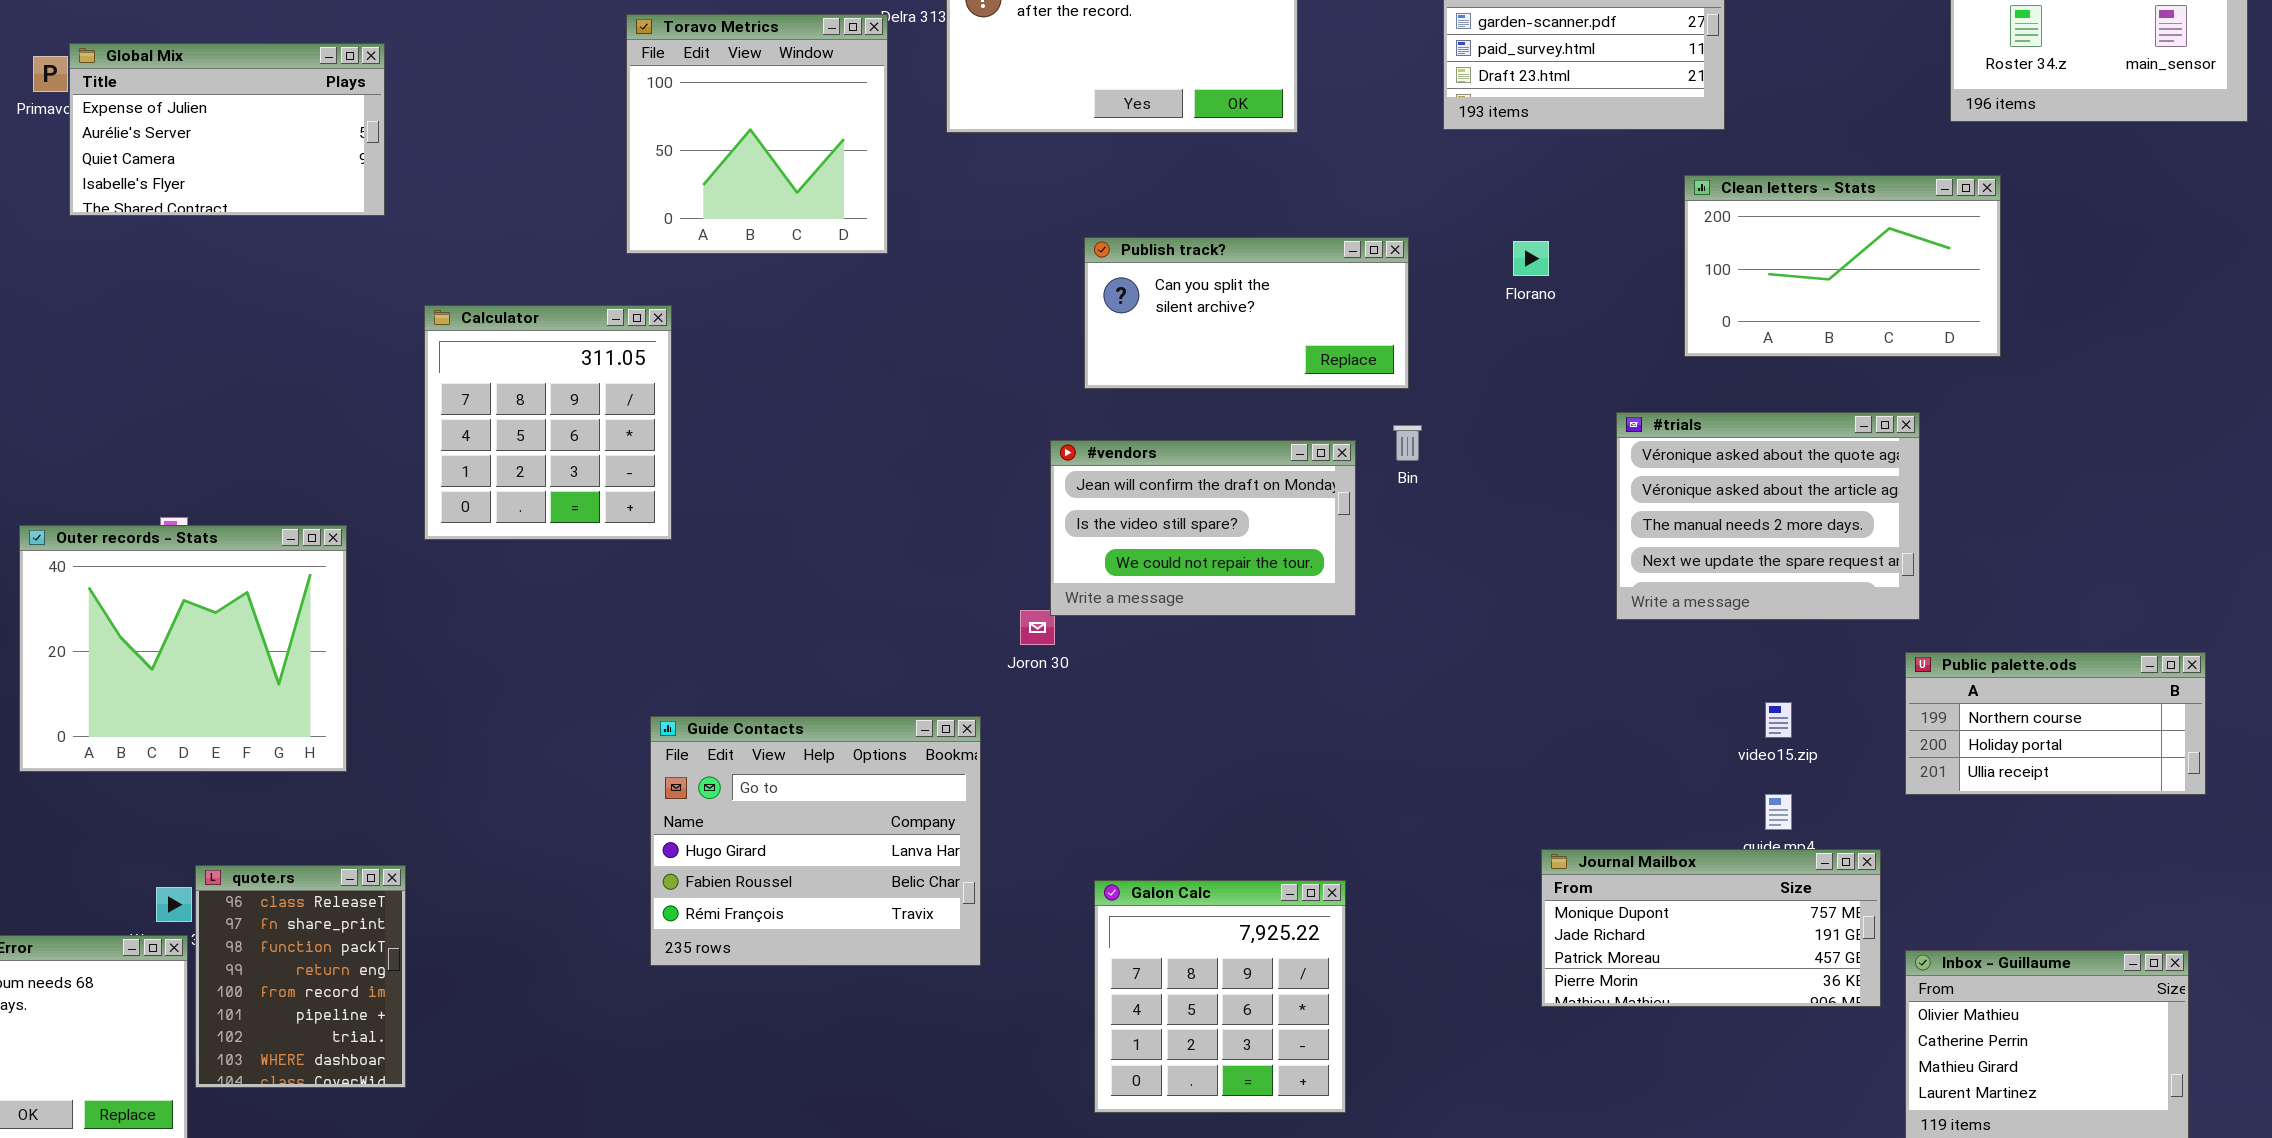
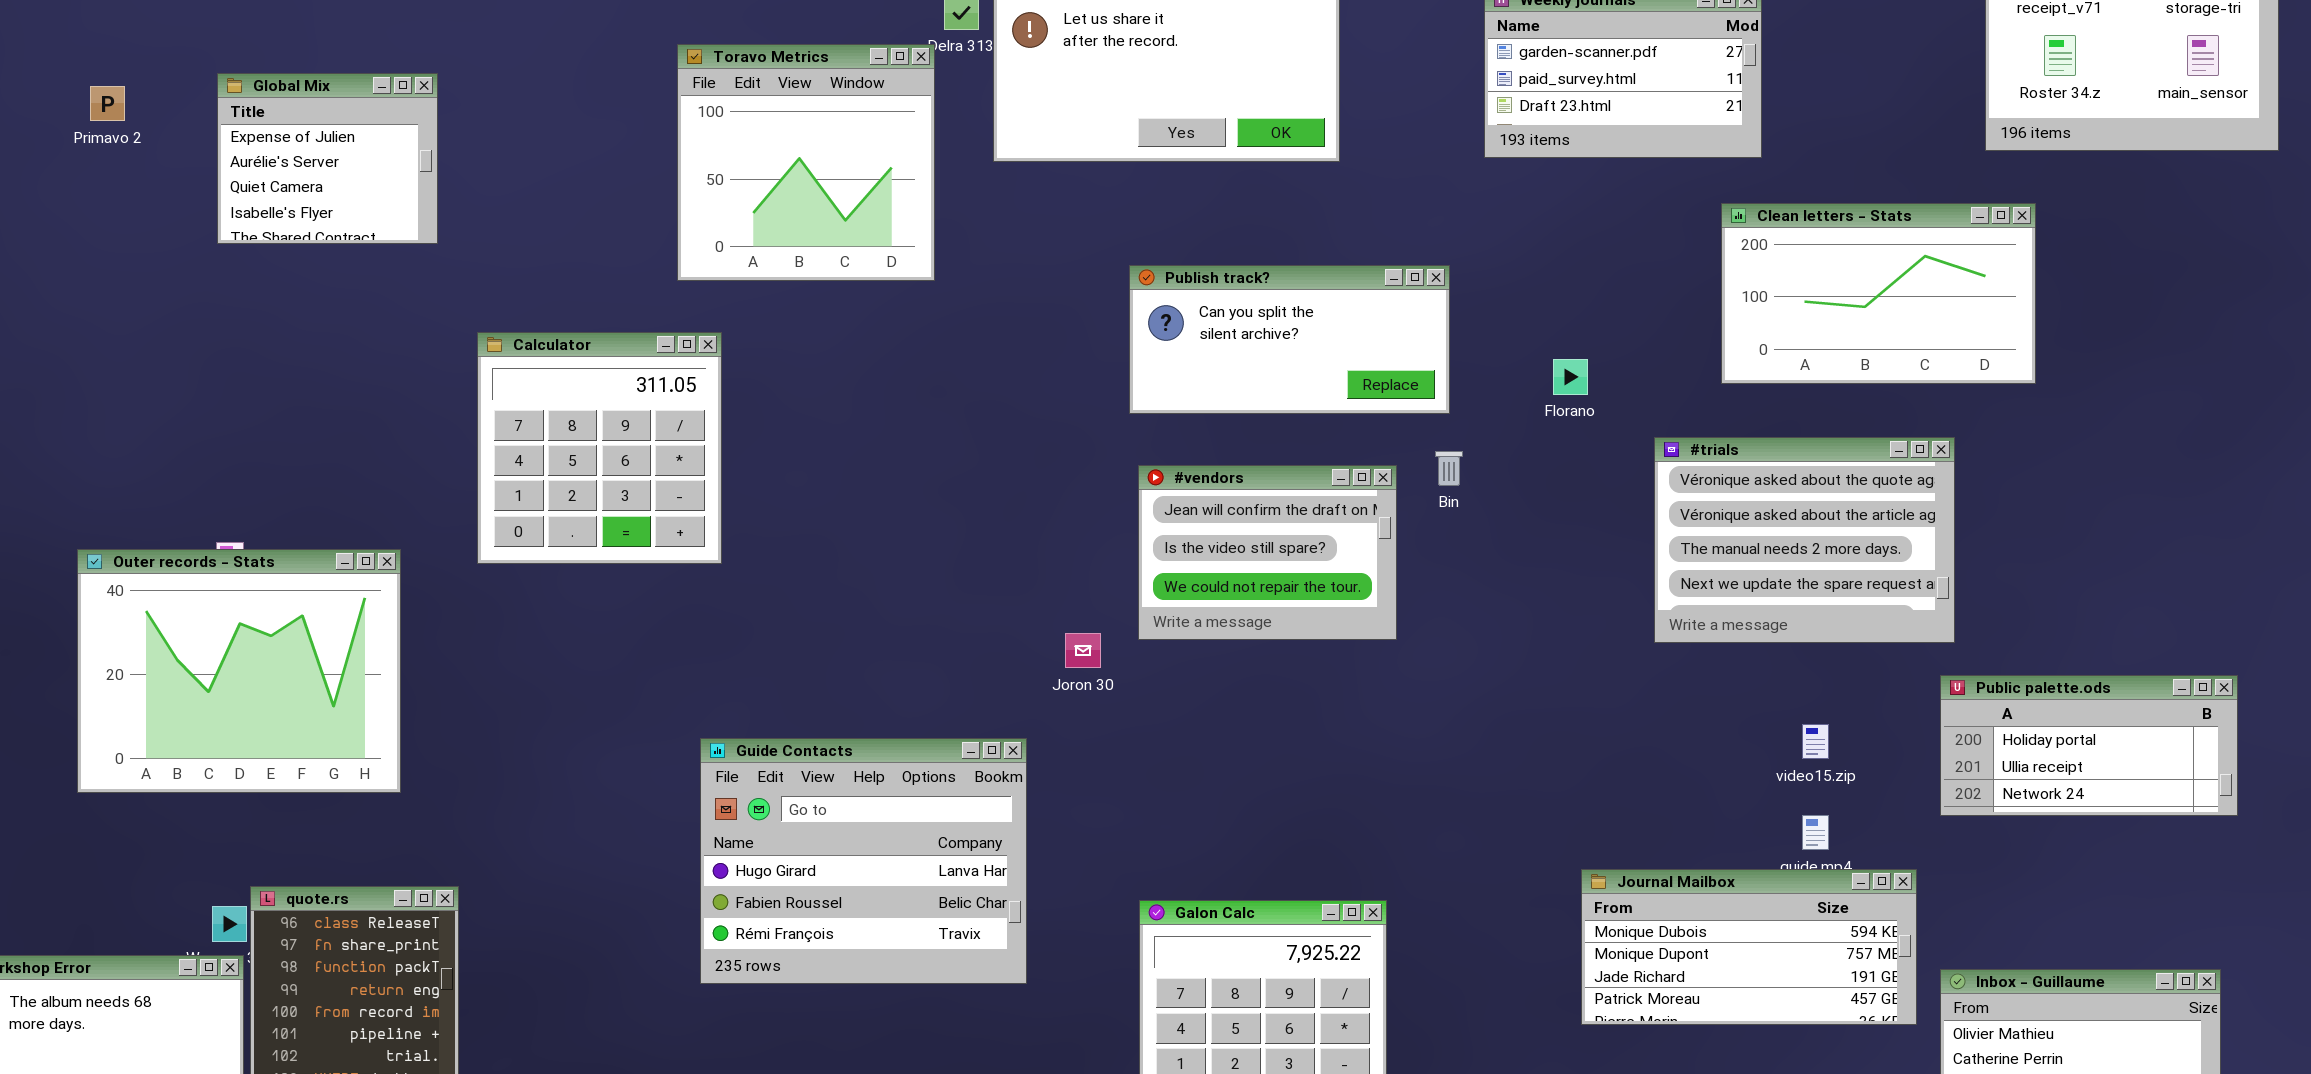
Global Mix: [69,43,385,216] -> [217,73,438,244], resized
Florano: [1513,241,1549,276] -> [1553,359,1588,395], moved
#vendors: [1050,440,1356,616] -> [1138,465,1397,640], resized
Public palette.ods: [1905,652,2206,795] -> [1940,675,2238,816], scrolled down 1 row
Journal Mailbox: [1541,849,1881,1007] -> [1581,869,1917,1025], scrolled up 1 row

